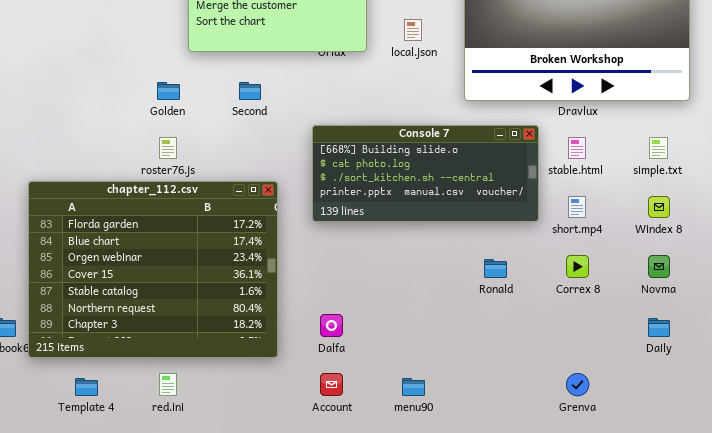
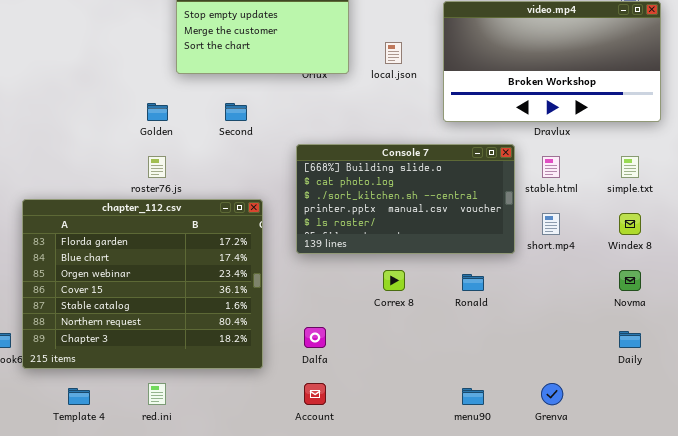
Console 7: [312,125,539,222] -> [296,144,515,254], resized
Correx 8: [566,255,589,278] -> [383,270,405,291], moved
menu90: [402,378,425,396] -> [462,388,484,405], moved

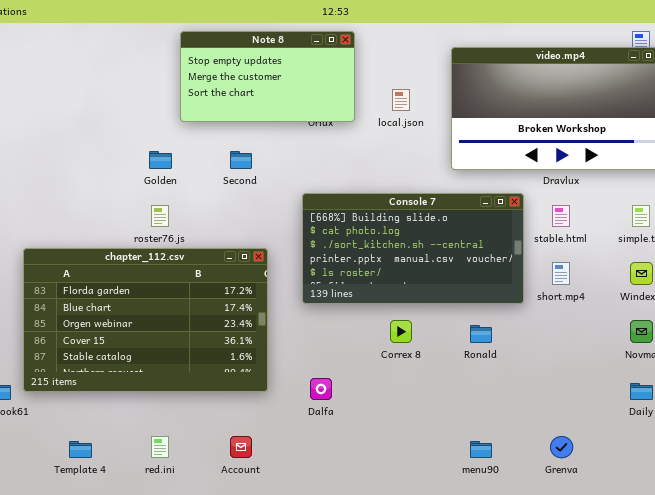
chapter_112.csv: [22,199,263,369] -> [23,248,268,392], resized
Account: [304,383,326,405] -> [230,436,252,458], moved

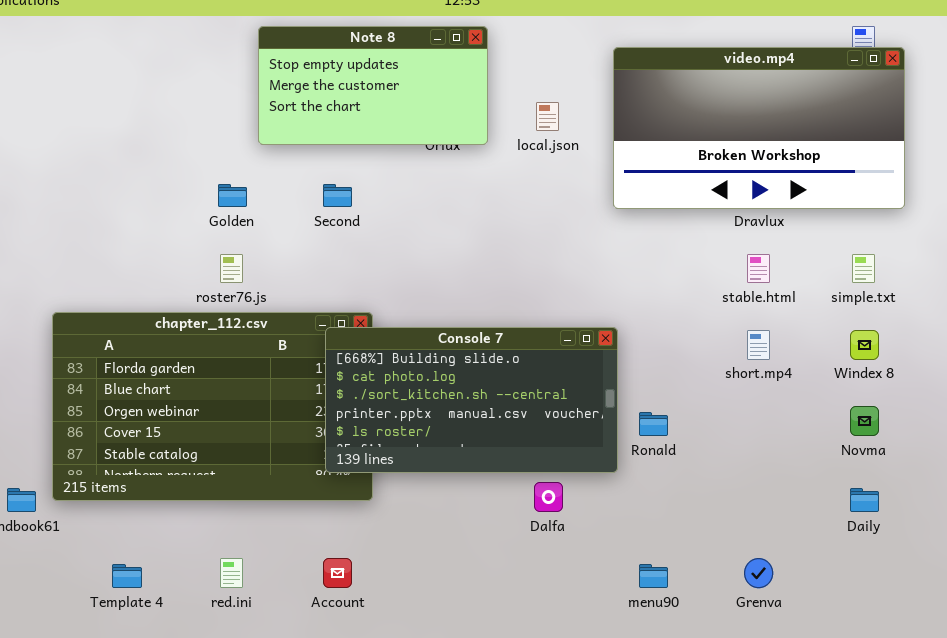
Console 7: [302,193,524,304] -> [325,327,618,473], moved
Dalfa: [310,378,332,400] -> [534,482,563,512], moved

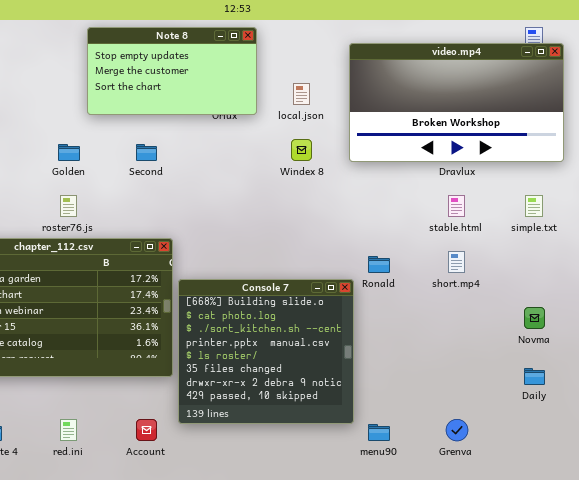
Console 7: [325,327,618,473] -> [178,279,354,424], moved, resized
Windex 8: [850,330,879,360] -> [291,139,312,161], moved
Ronald: [639,412,668,436] -> [368,256,390,273], moved

